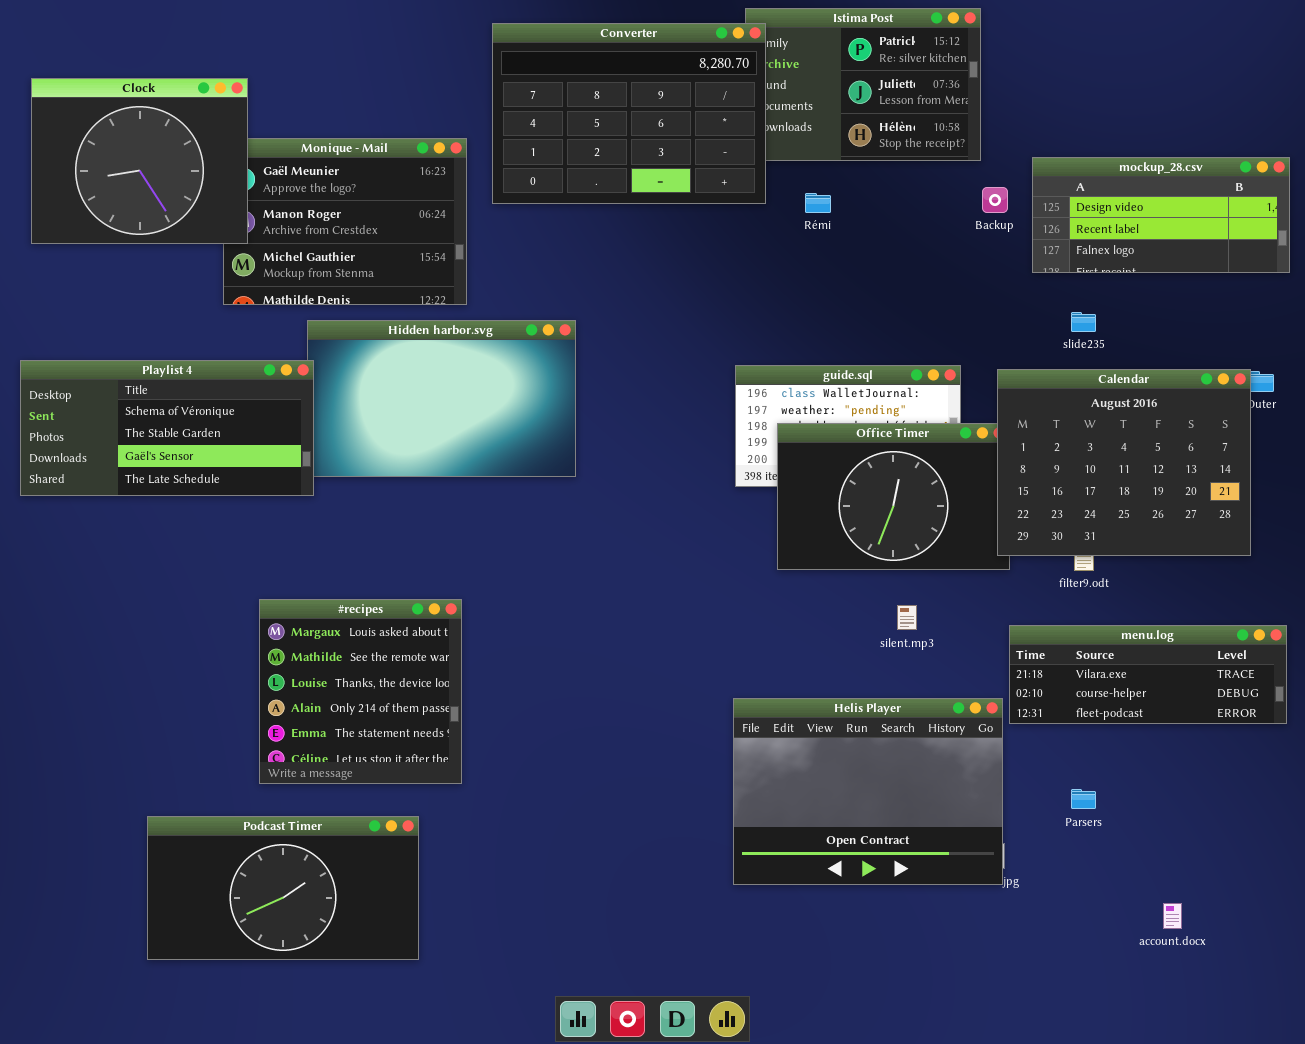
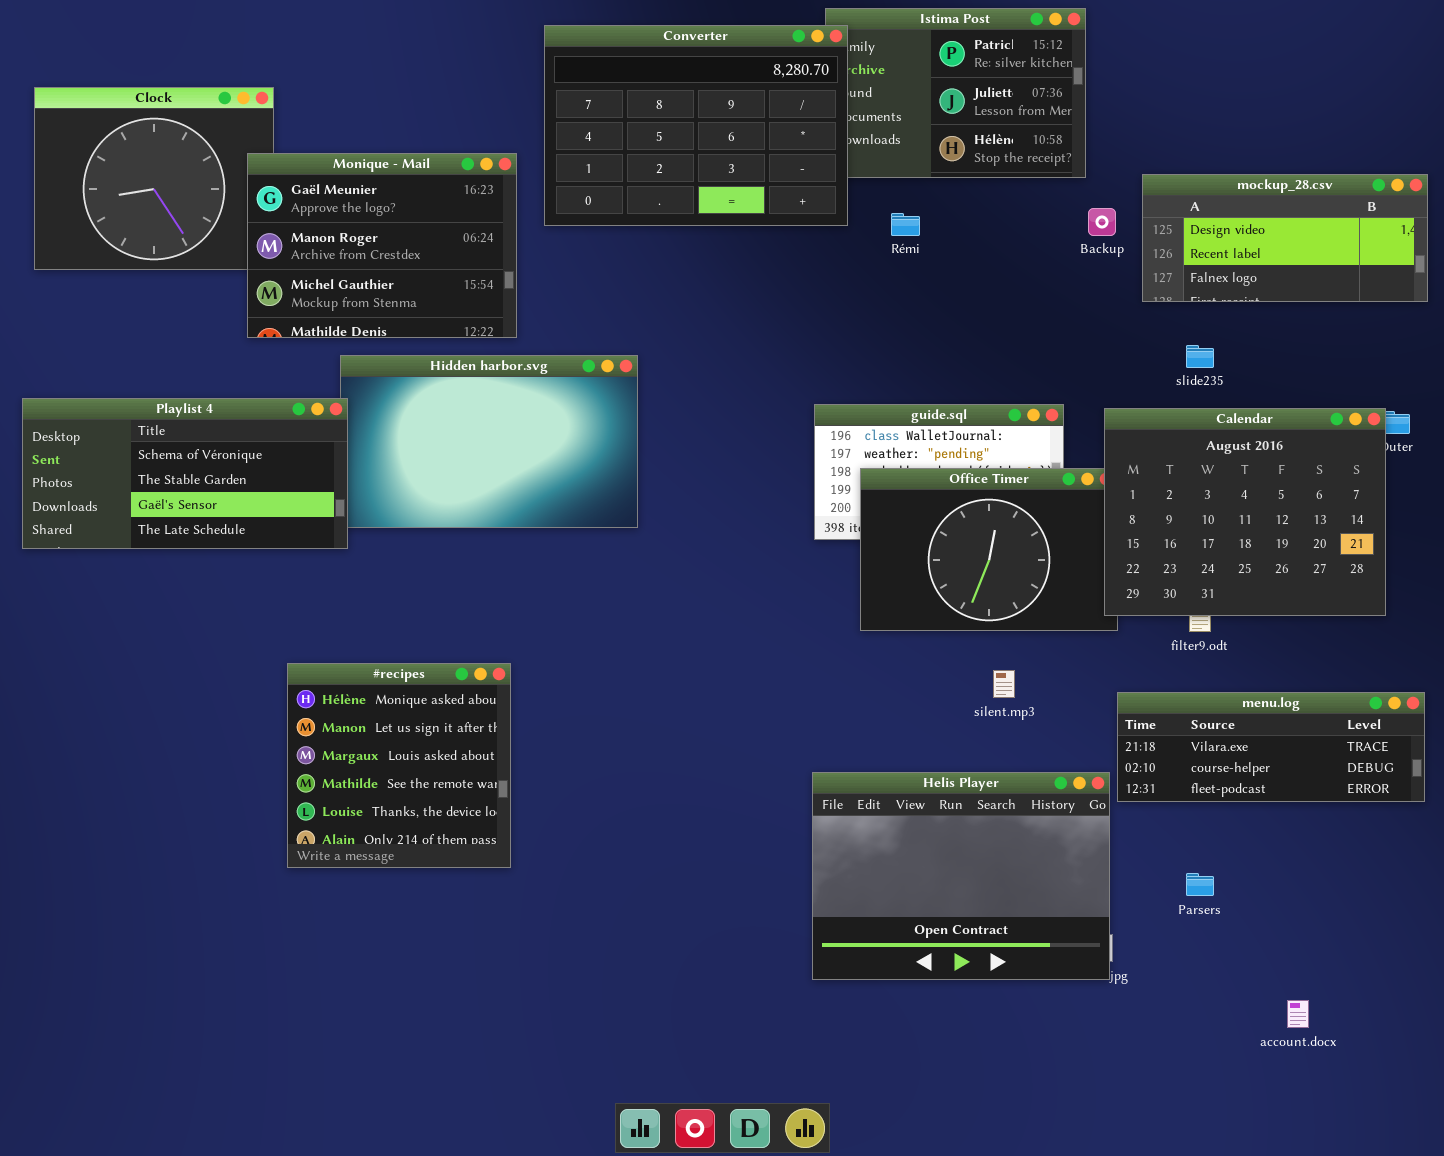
Monique - Mail: [223,138,467,305] -> [247,153,517,338], raised
#recipes: [259,599,462,784] -> [287,663,511,868], scrolled up 2 rows
Podcast Timer: [147,816,419,960] -> none, closed

